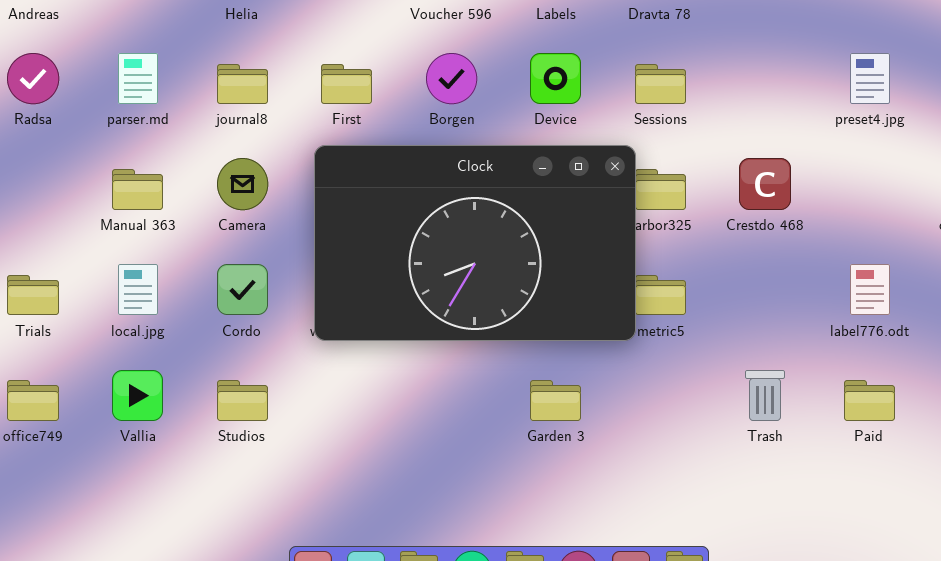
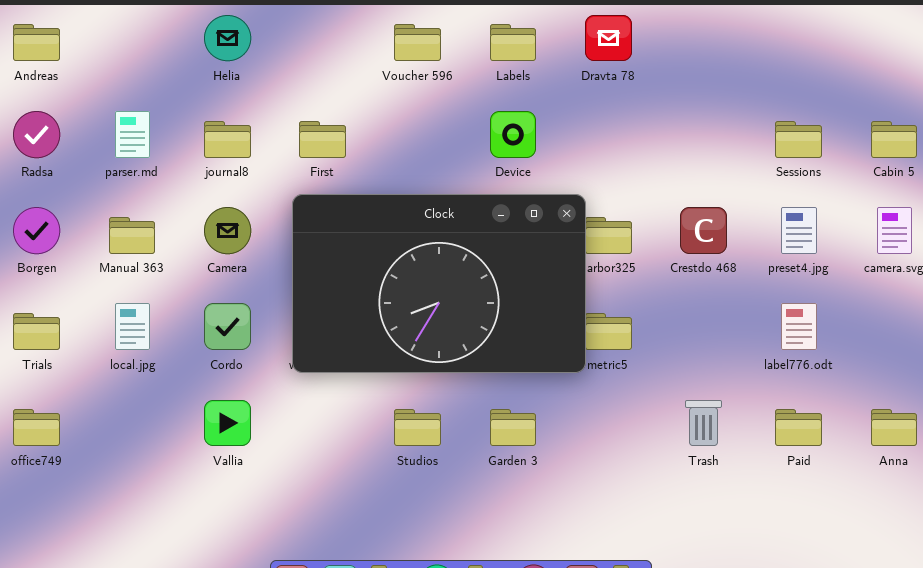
Borgen: [426,53,477,104] -> [13,207,60,254], moved
preset4.jpg: [850,53,890,104] -> [781,207,817,254], moved
Sessions: [635,64,686,104] -> [775,121,822,158], moved
Vallia: [112,370,163,421] -> [204,400,251,446], moved
Studios: [217,380,268,421] -> [394,409,441,446], moved

